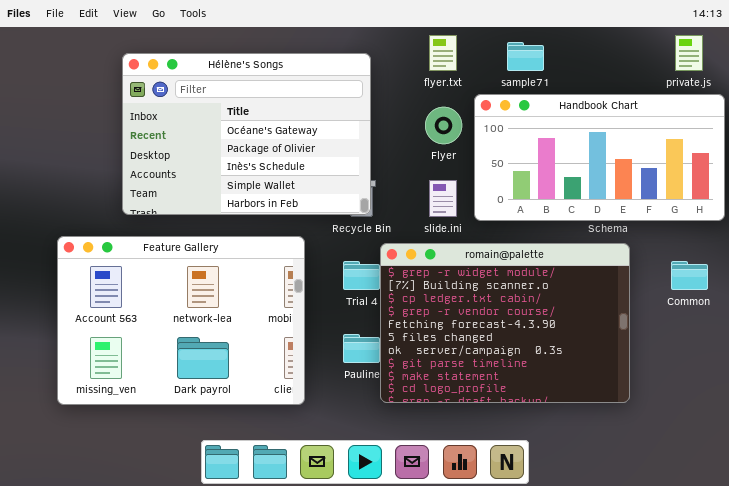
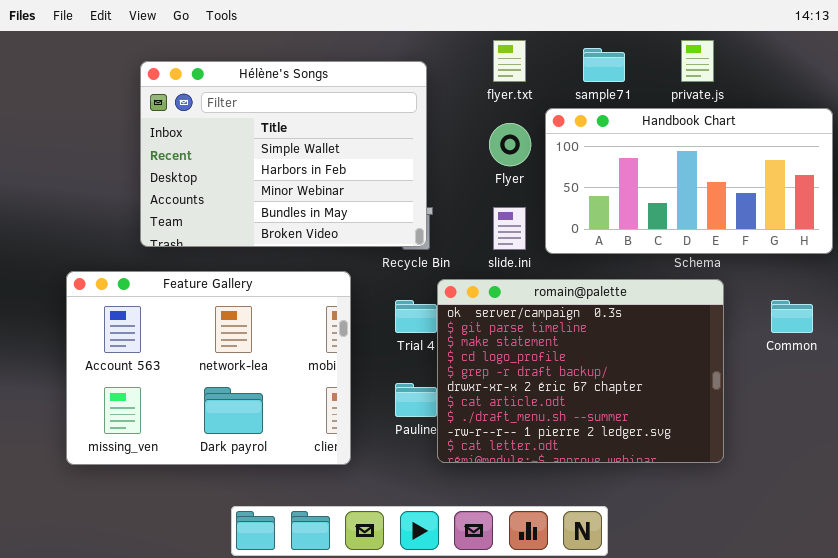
private.js: [675,35,703,71] -> [681,40,714,82], moved
Hélène's Songs: [122,53,371,215] -> [140,61,427,247], scrolled down 3 rows
romain@palette: [380,243,630,403] -> [437,279,724,463], scrolled down 6 rows

